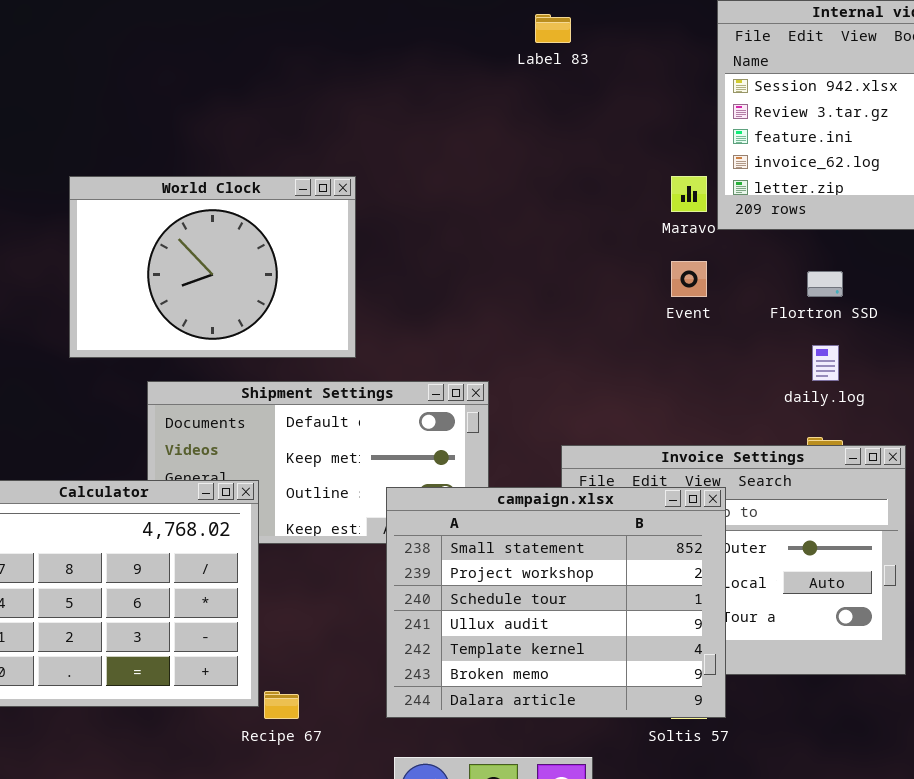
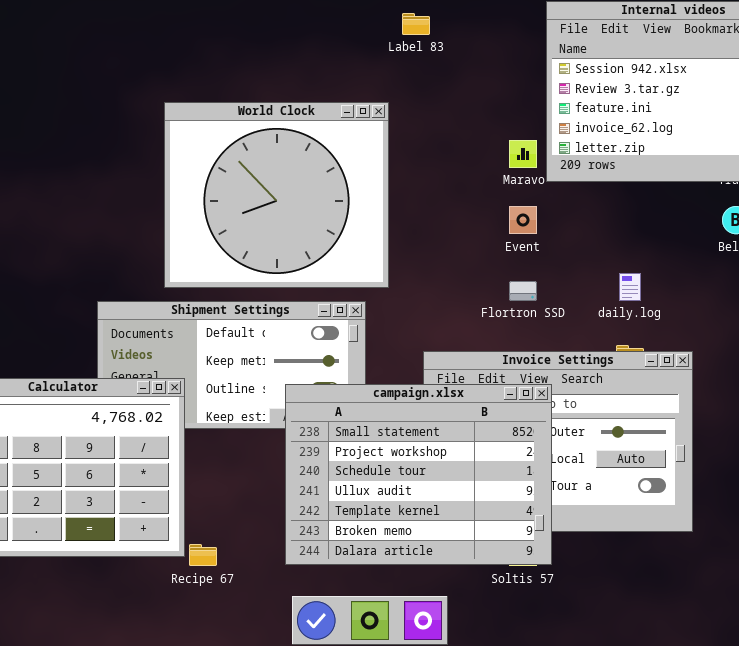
World Clock: [69,176,356,358] -> [164,102,389,288], moved, resized
Flortron SSD: [807,271,843,297] -> [509,281,537,301], moved

